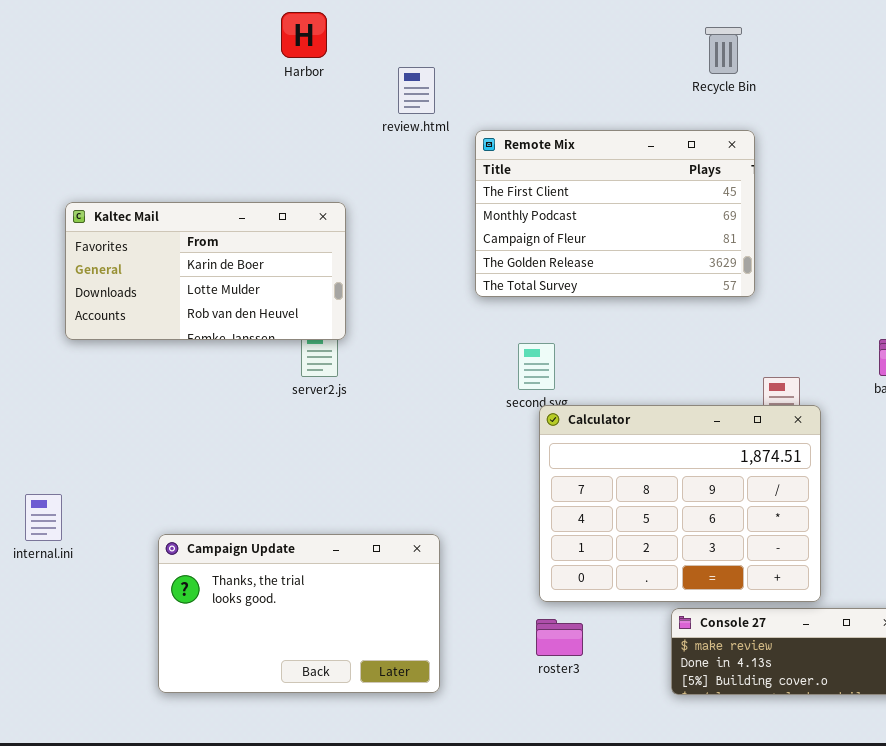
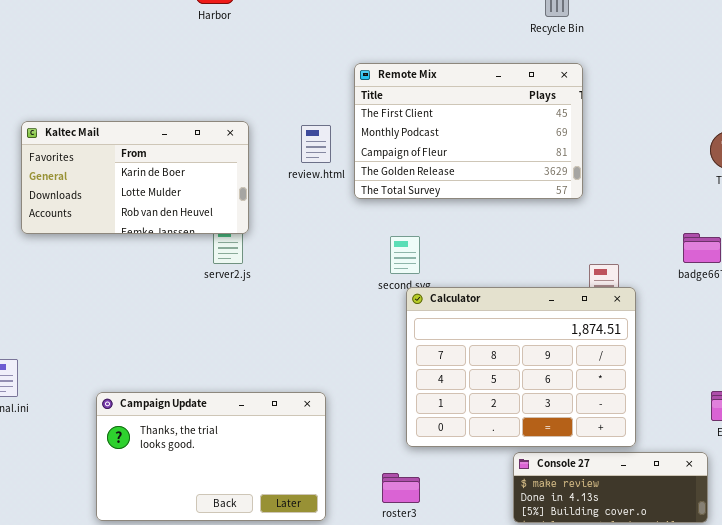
review.html: [398,67,435,114] -> [301,125,331,163], moved
roster3: [536,619,583,656] -> [382,473,420,503], moved

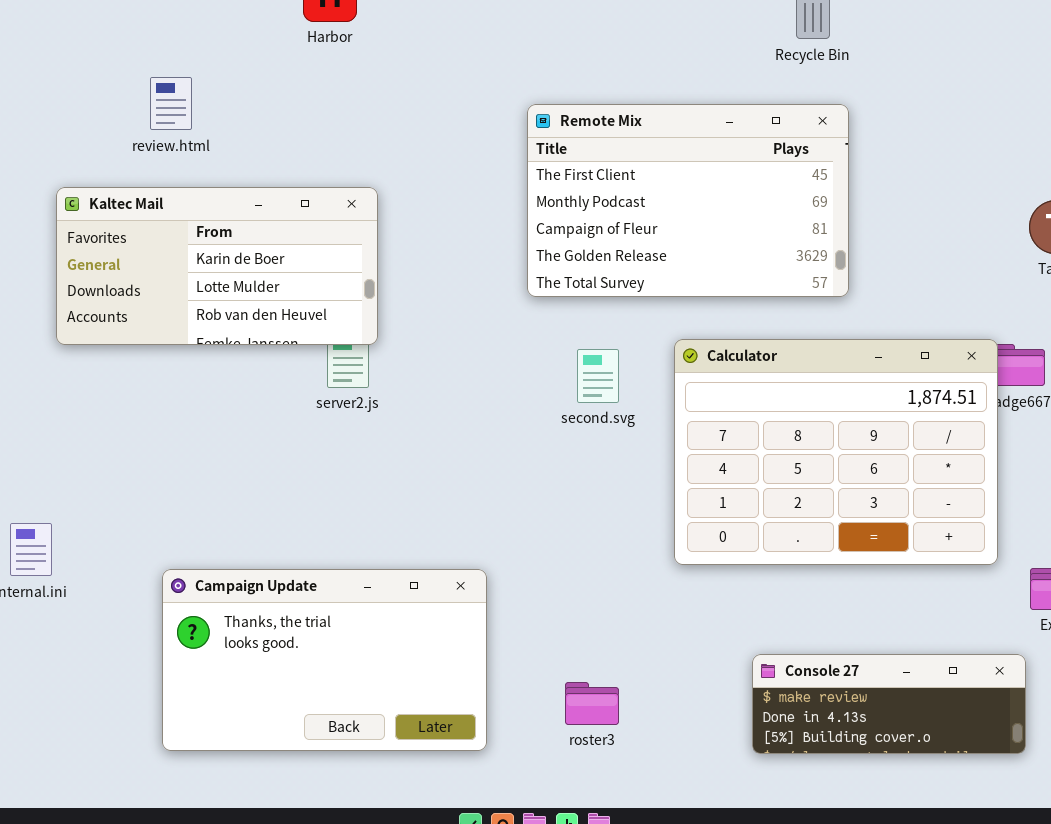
review.html: [301,125,331,163] -> [150,77,192,130], moved
Calculator: [406,287,636,447] -> [674,339,998,565], moved

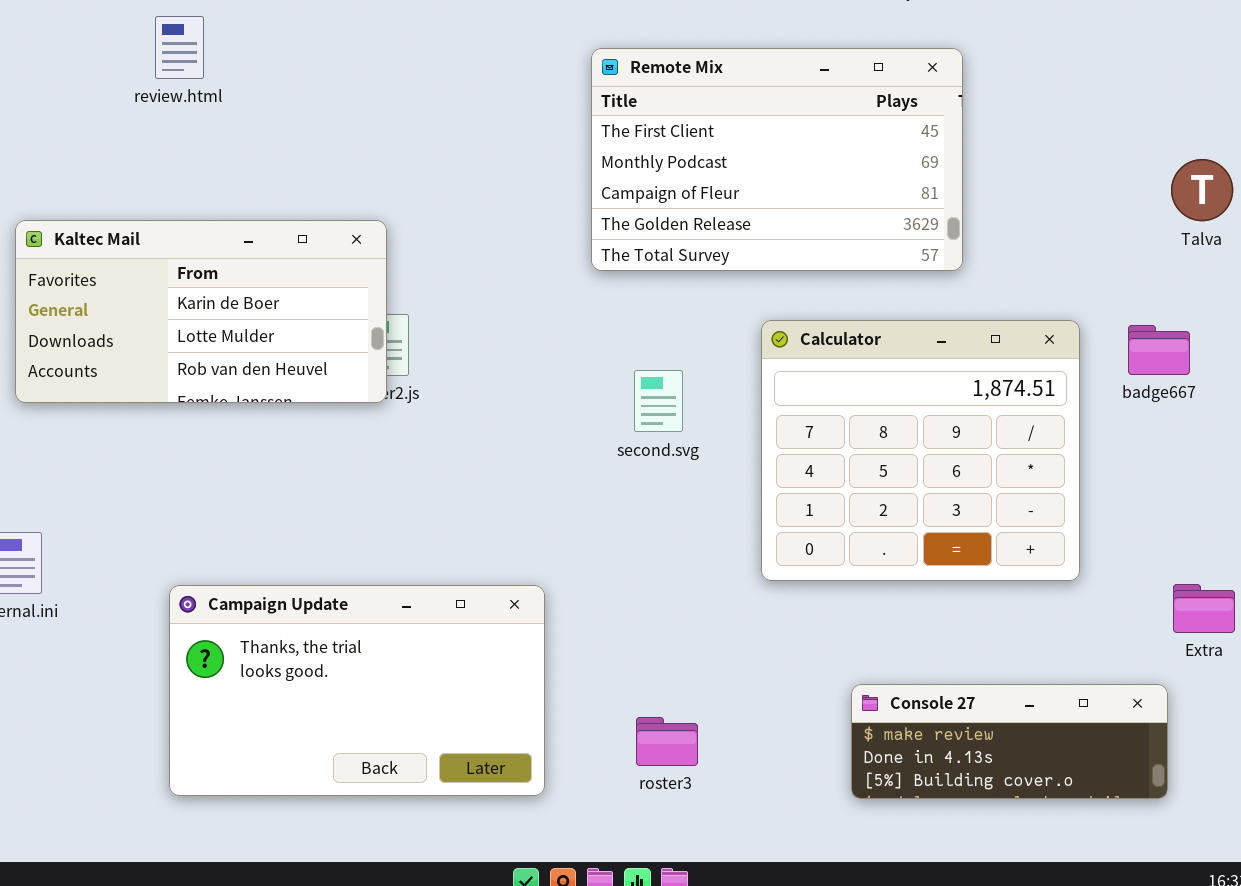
Kaltec Mail: [56,187,378,345] -> [15,220,387,403], moved
Calculator: [674,339,998,565] -> [761,320,1080,581], resized
second.svg: [577,349,619,403] -> [634,370,683,432], moved

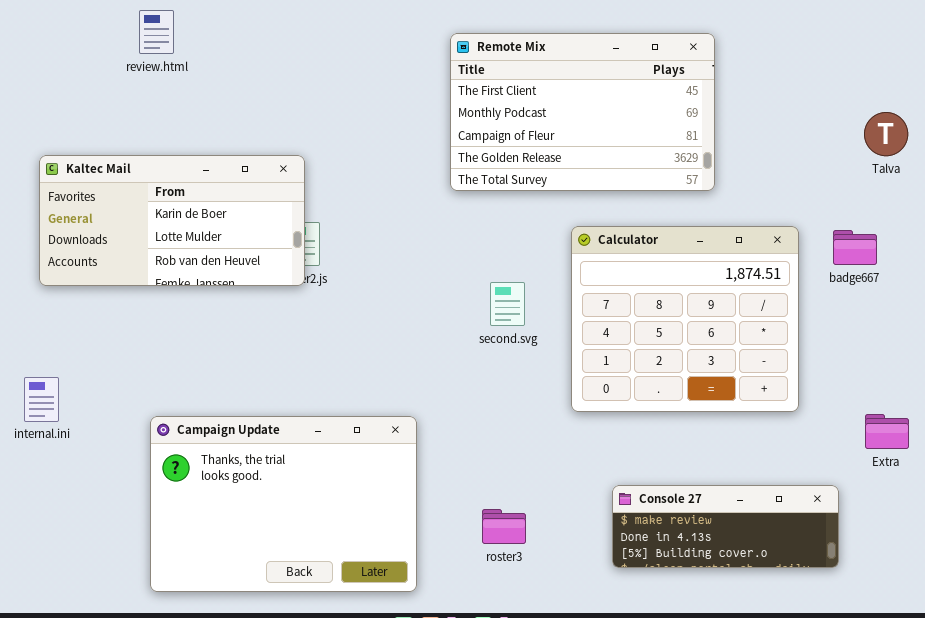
second.svg: [634,370,683,432] -> [490,282,525,326], moved
Campaign Update: [169,585,545,796] -> [150,416,417,592], resized
Console 27: [851,684,1168,799] -> [612,485,839,568], moved

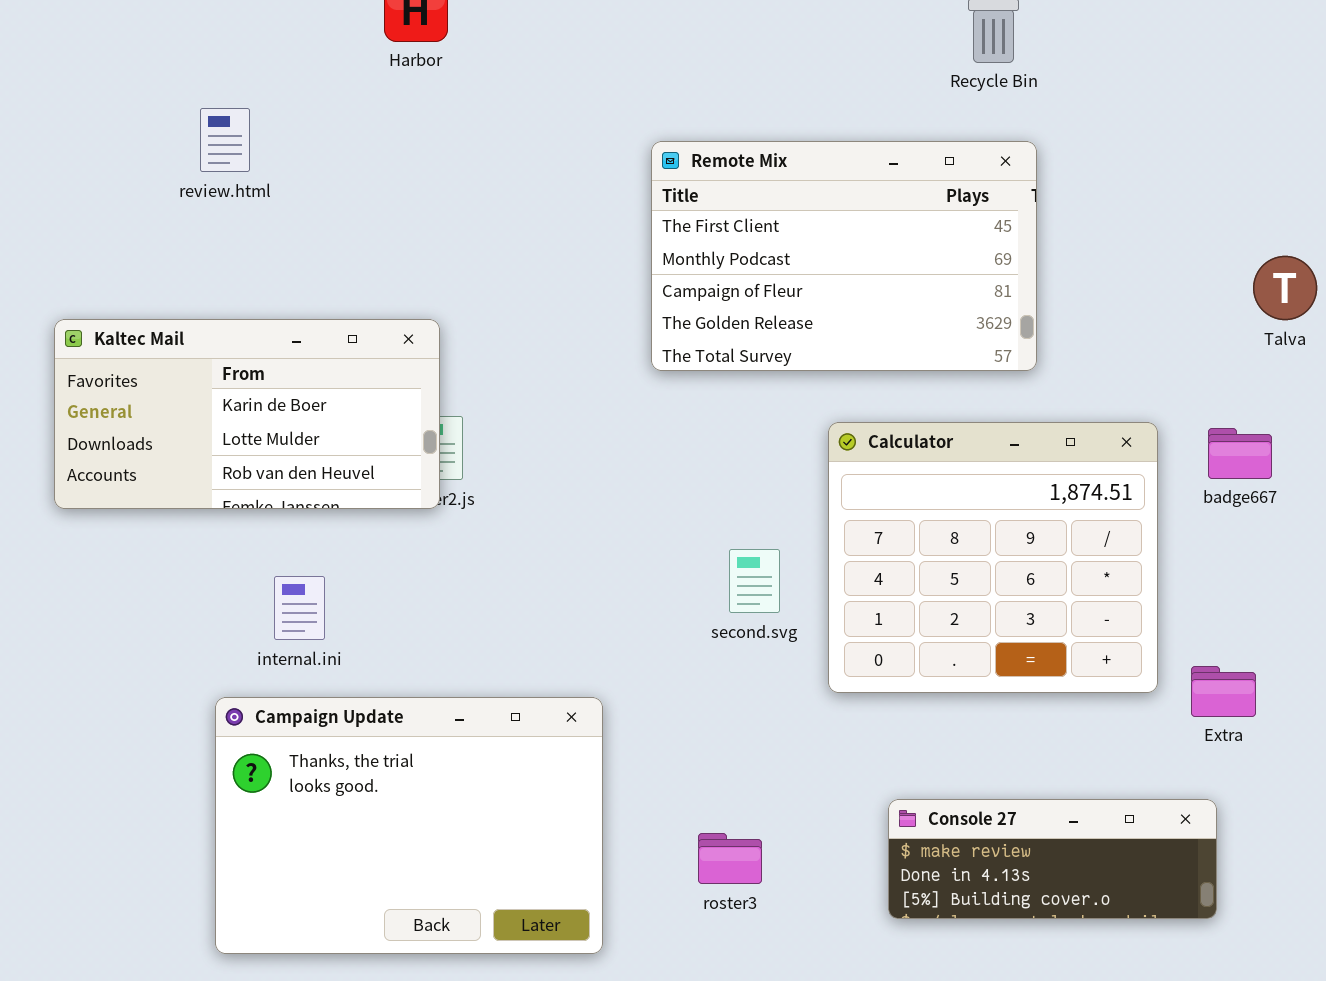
second.svg: [490,282,525,326] -> [729,549,780,613], moved
internal.ini: [24,377,59,422] -> [274,576,325,640], moved
Extra: [865,414,909,449] -> [1191,666,1256,717], moved

